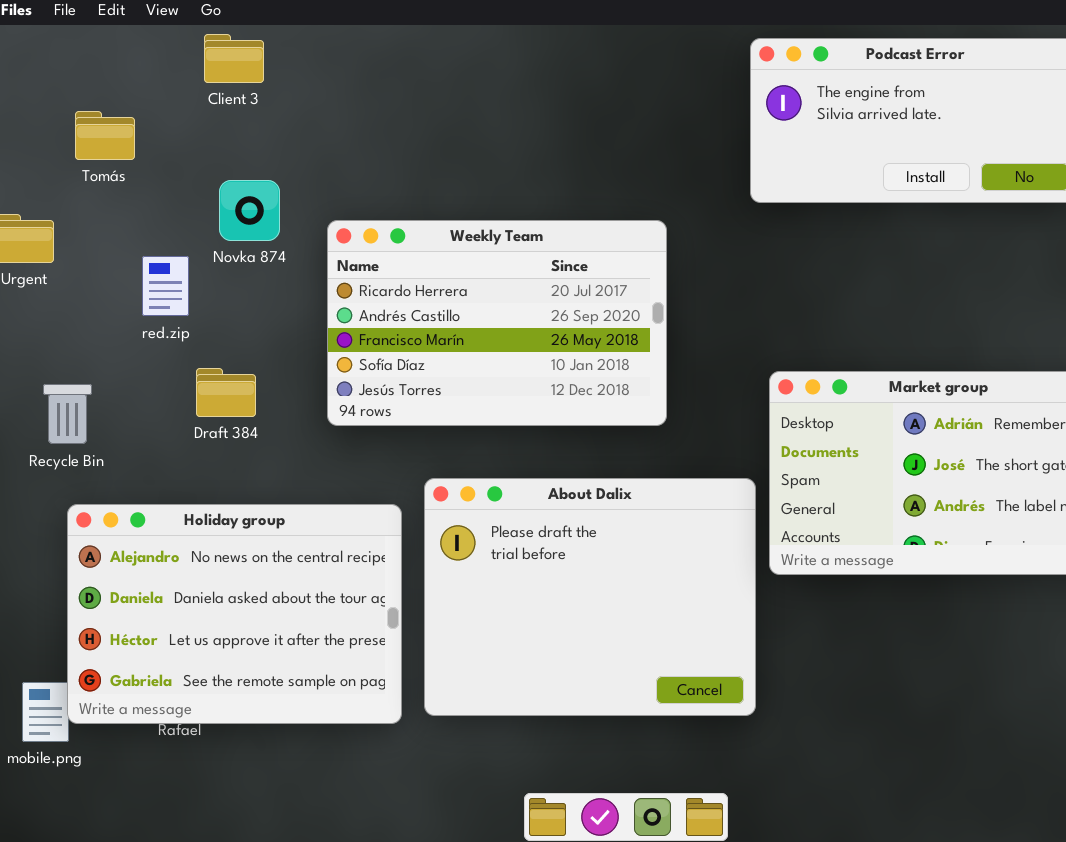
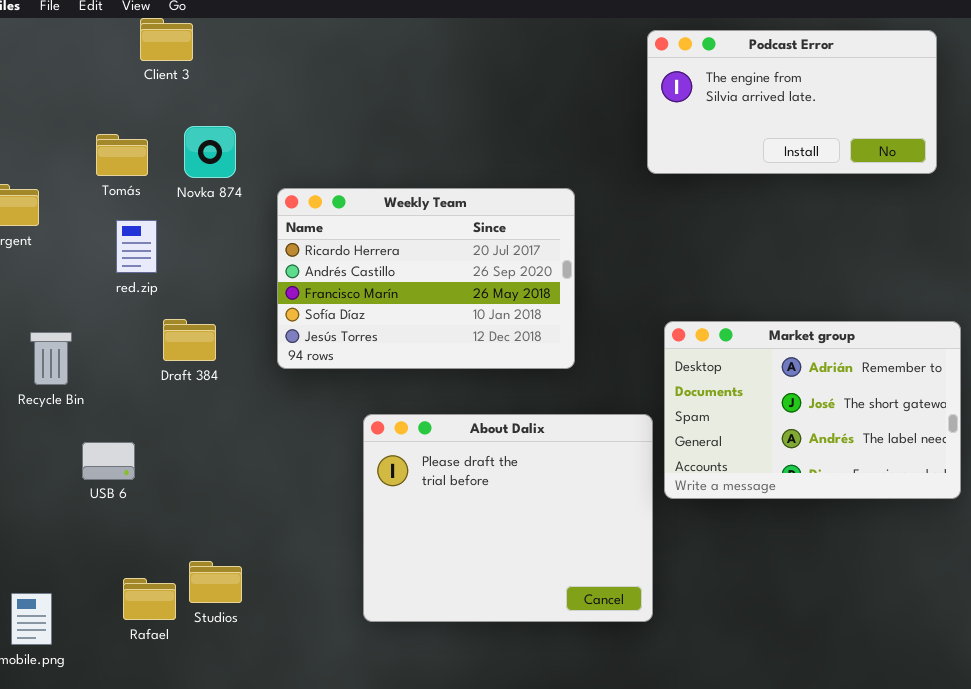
Client 3: [204,34,264,83] -> [140,18,193,61], moved
Tomás: [75,111,135,160] -> [96,134,148,176], moved
Novka 874: [219,180,280,241] -> [184,126,236,178], moved
Holiday group: [67,504,402,724] -> none, closed

